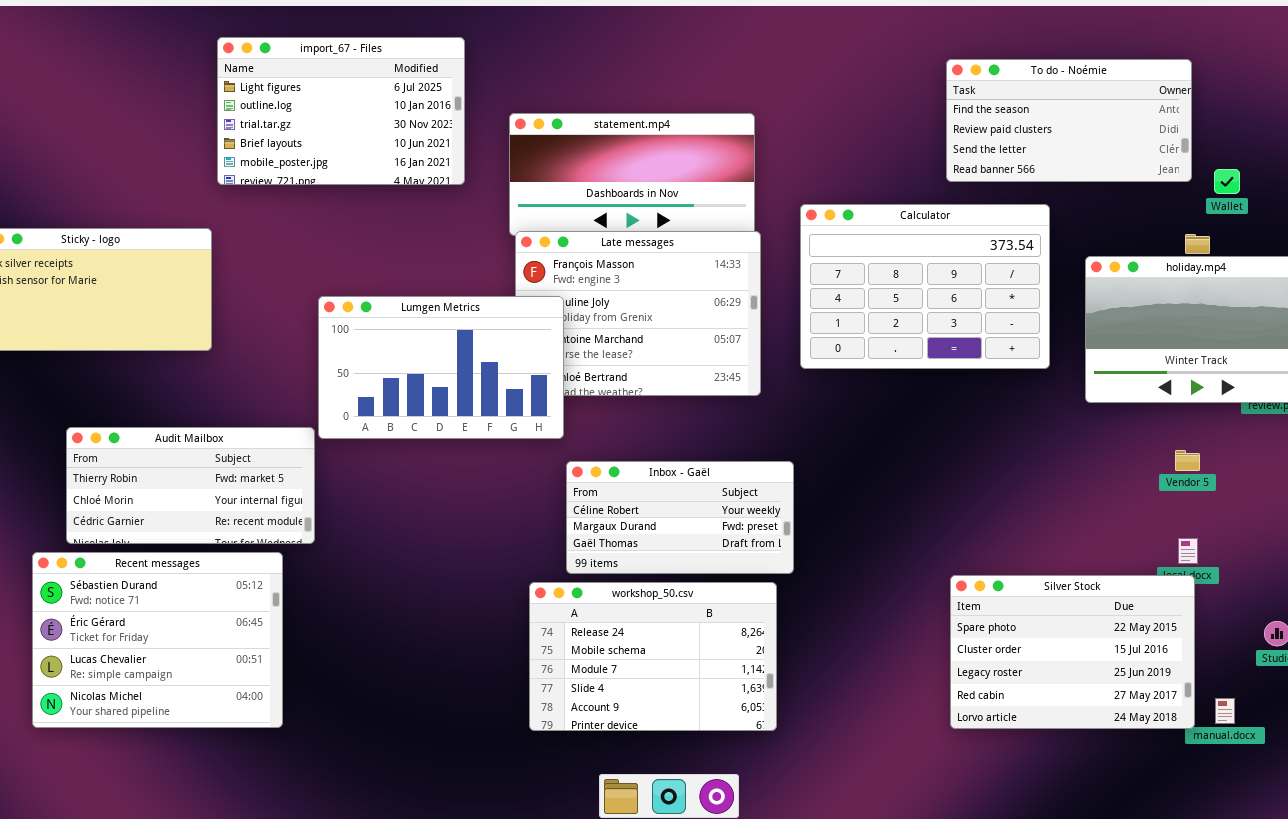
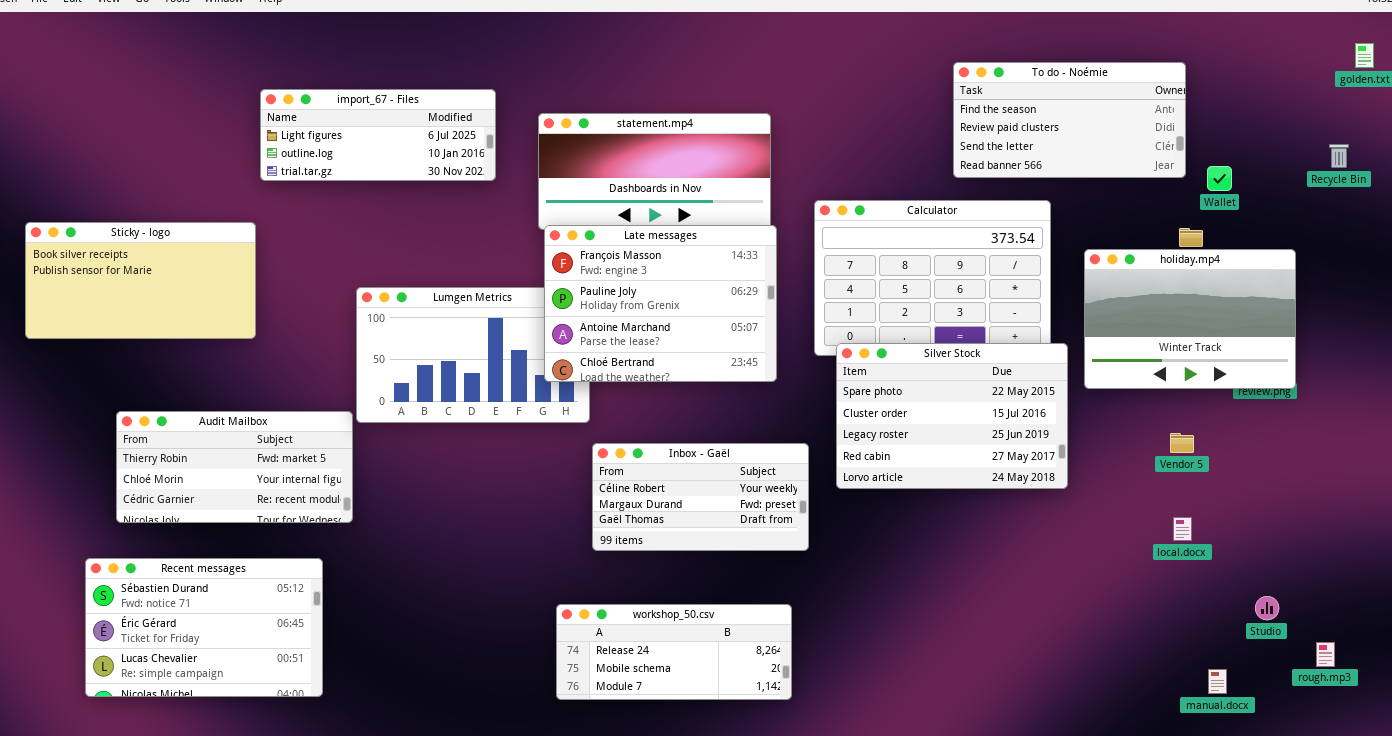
import_67 - Files: [217,37,465,185] -> [260,89,496,181], resized
Late messages: [515,231,761,396] -> [544,225,777,382], raised
Recent messages: [32,552,283,728] -> [85,558,323,697], resized
Silver Stock: [950,575,1195,729] -> [836,343,1068,489], moved
workshop_50.csv: [529,582,777,731] -> [556,604,792,700], resized

